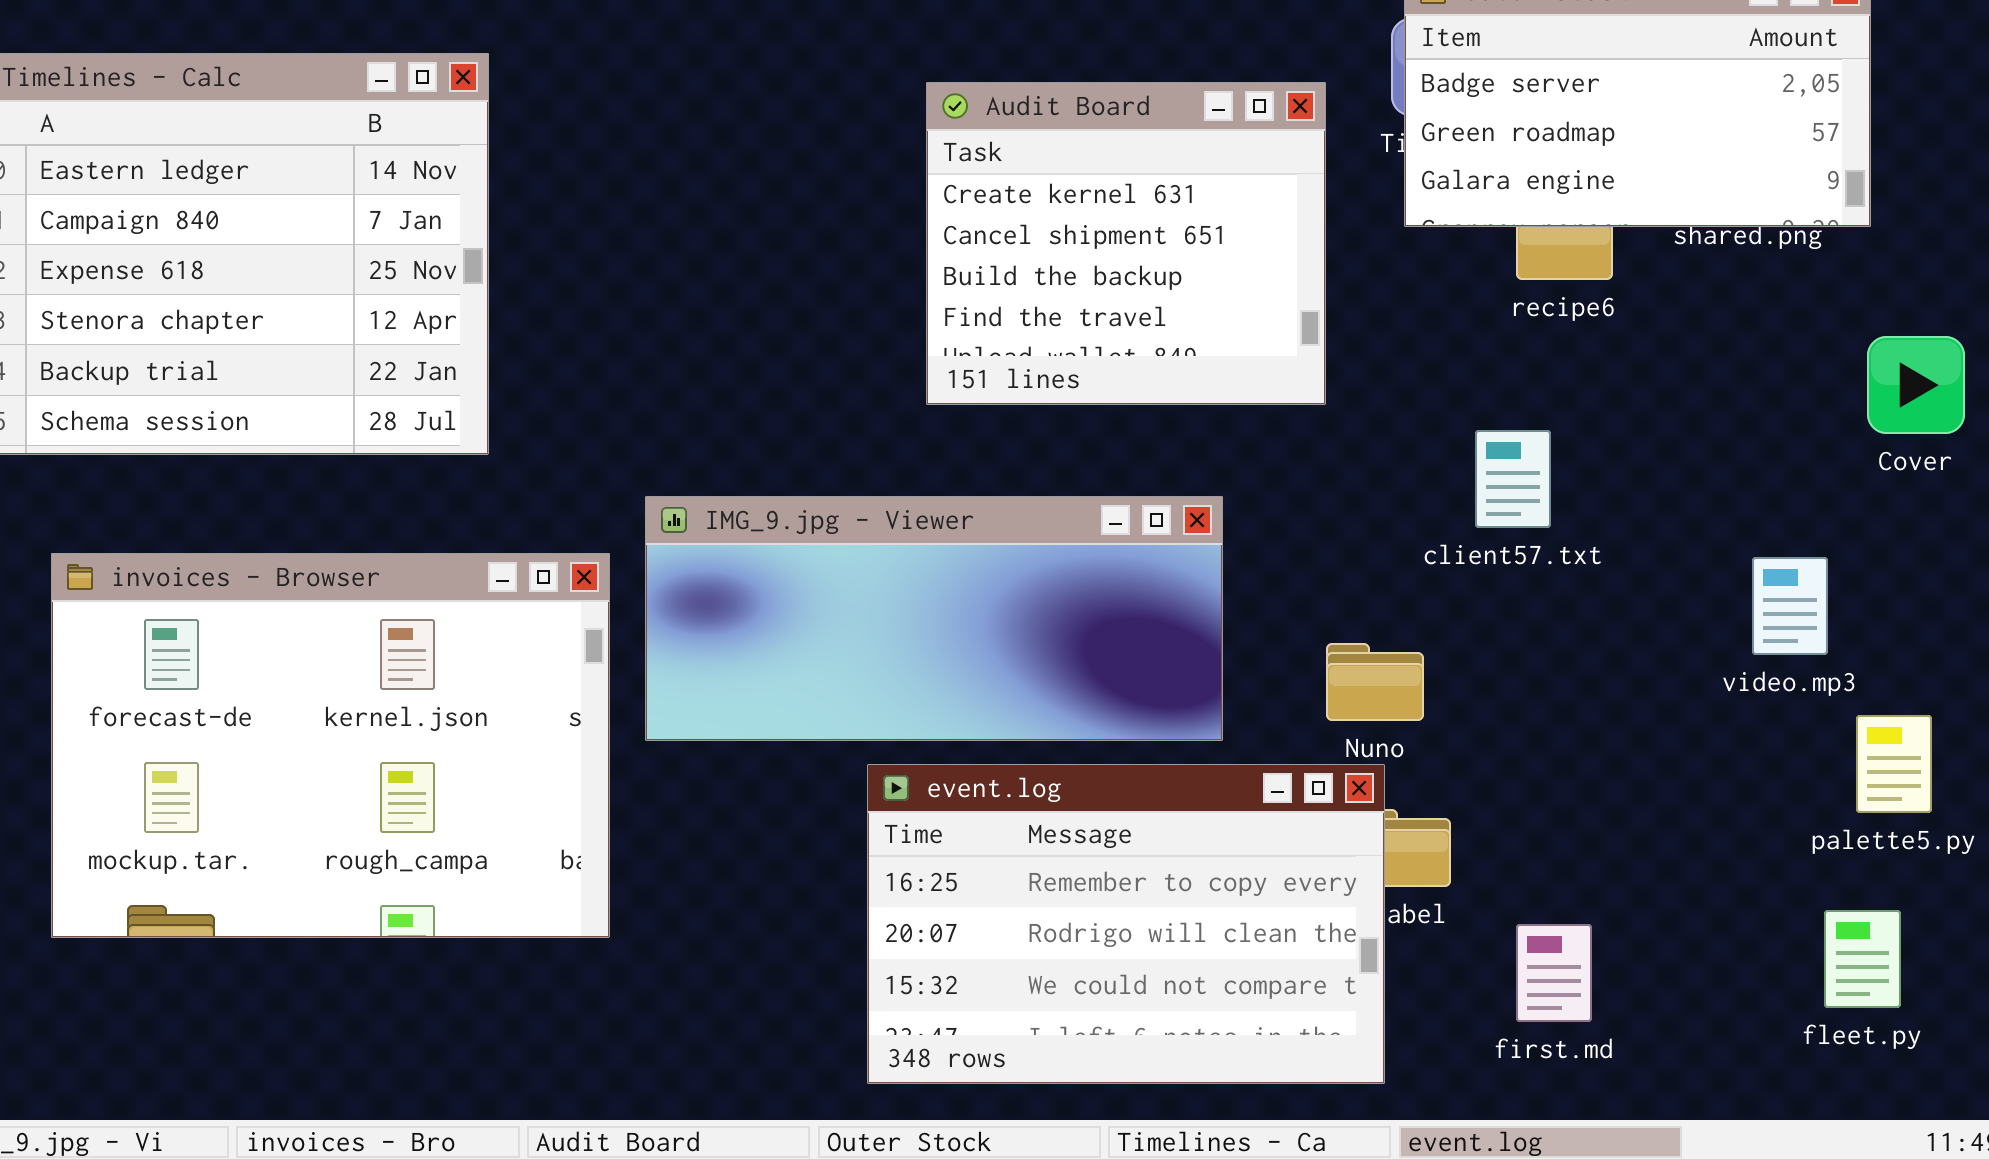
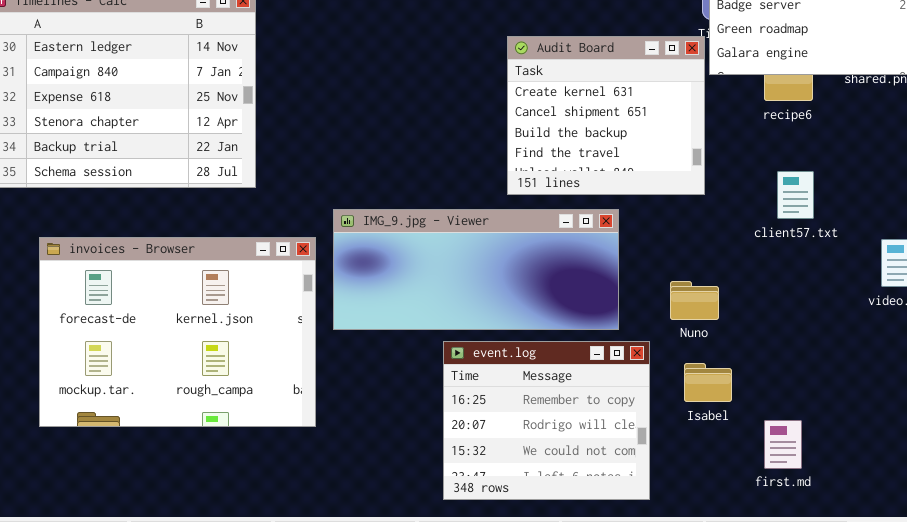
Audit Board: [926,82,1326,405] -> [507,36,705,195], moved
client57.txt: [1475,430,1551,528] -> [777,171,814,219], moved
event.log: [867,764,1385,1084] -> [443,341,650,500], resized

